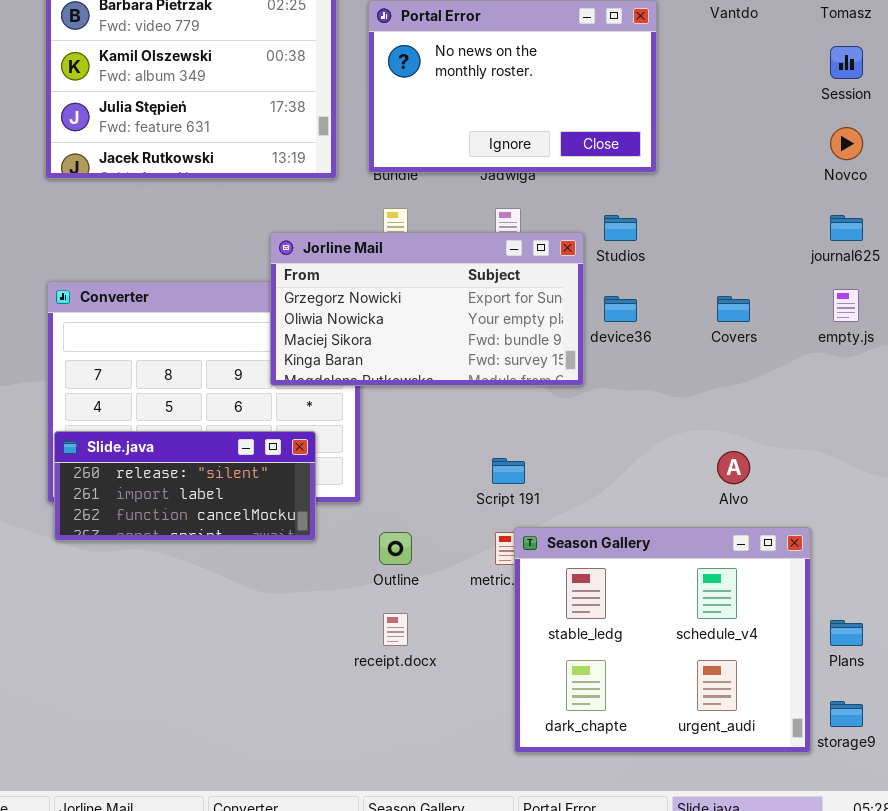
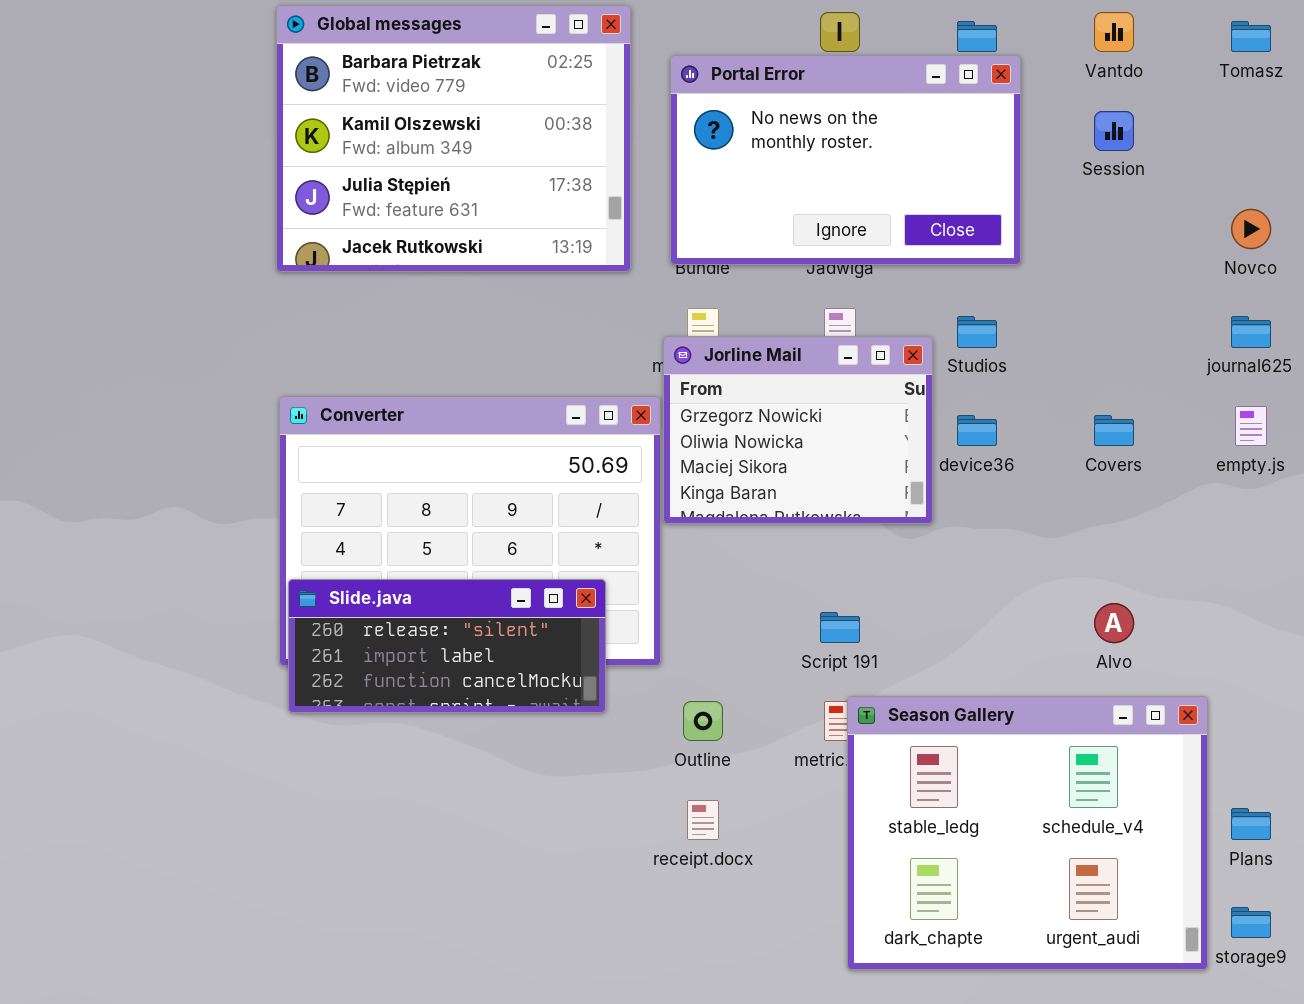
Session: [830,46,863,79] -> [1094,111,1134,151], moved
Jorline Mail: [270,232,584,386] -> [663,336,933,524], resized

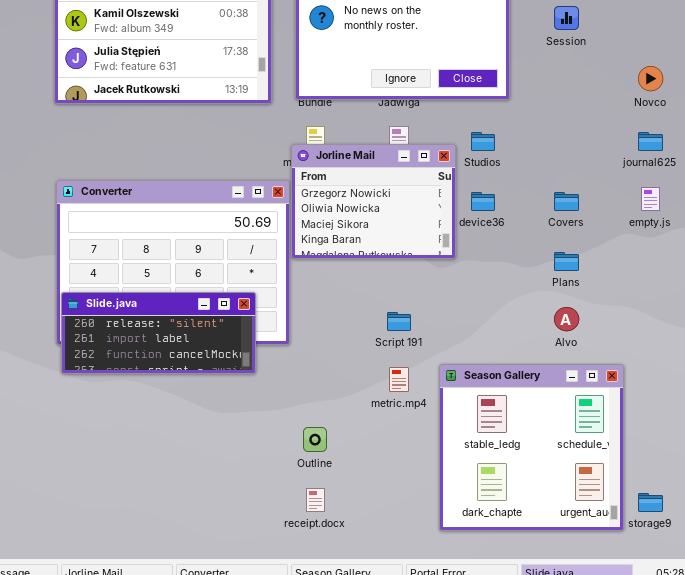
Season Gallery: [847,696,1208,970] -> [439,364,624,531], resized
Outline: [683,701,723,741] -> [303,427,327,452], moved
receipt.docx: [687,800,719,840] -> [306,488,325,512], moved
Plans: [1231,808,1271,840] -> [554,252,579,271], moved

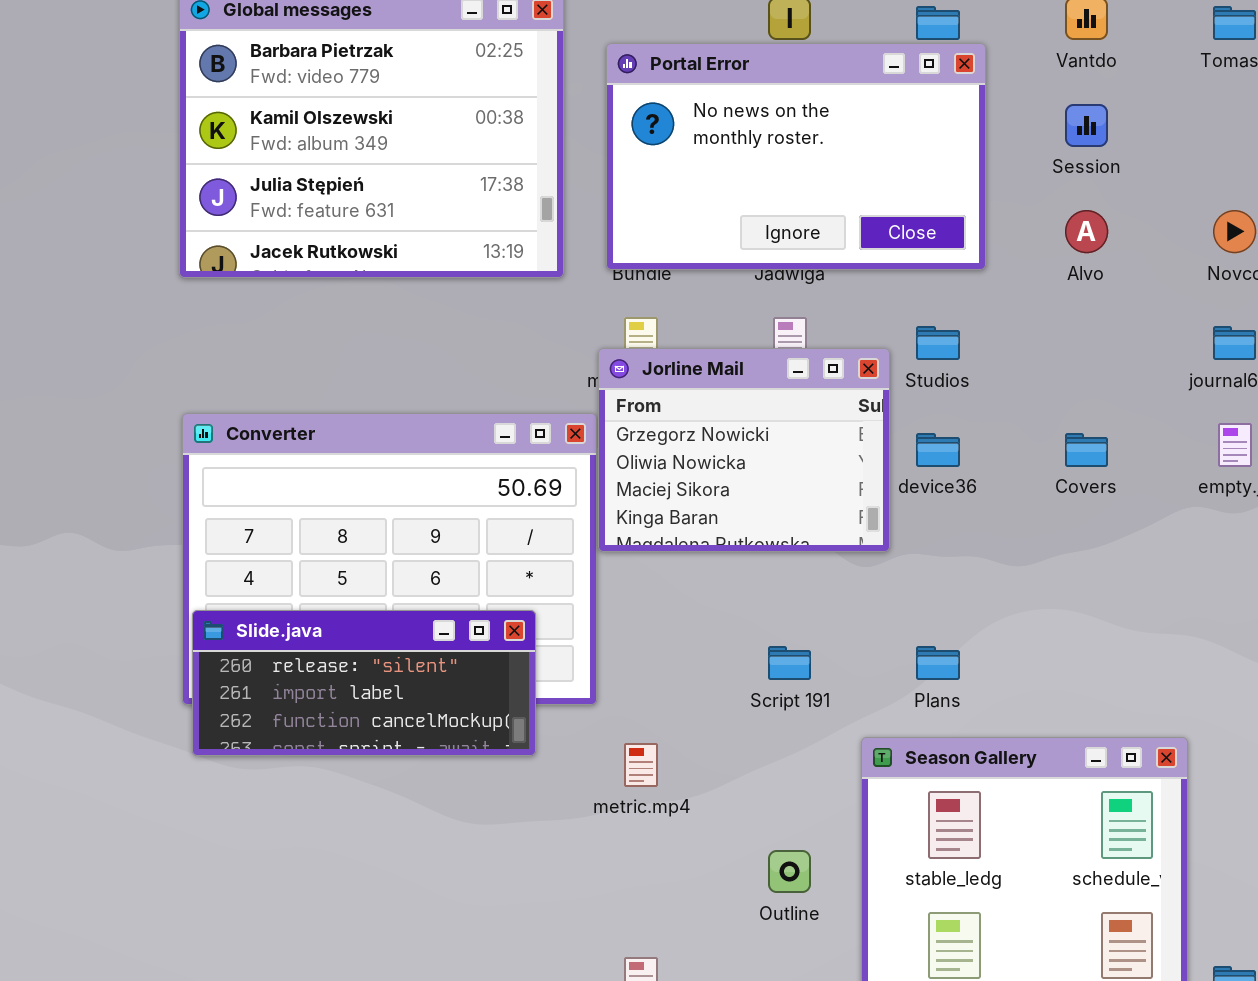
Plans: [554,252,579,271] -> [916,646,960,680], moved
Alvo: [554,307,579,331] -> [1065,210,1108,253], moved
metric.mp4: [389,367,409,392] -> [624,743,658,787], moved
Outline: [303,427,327,452] -> [768,850,811,893], moved

